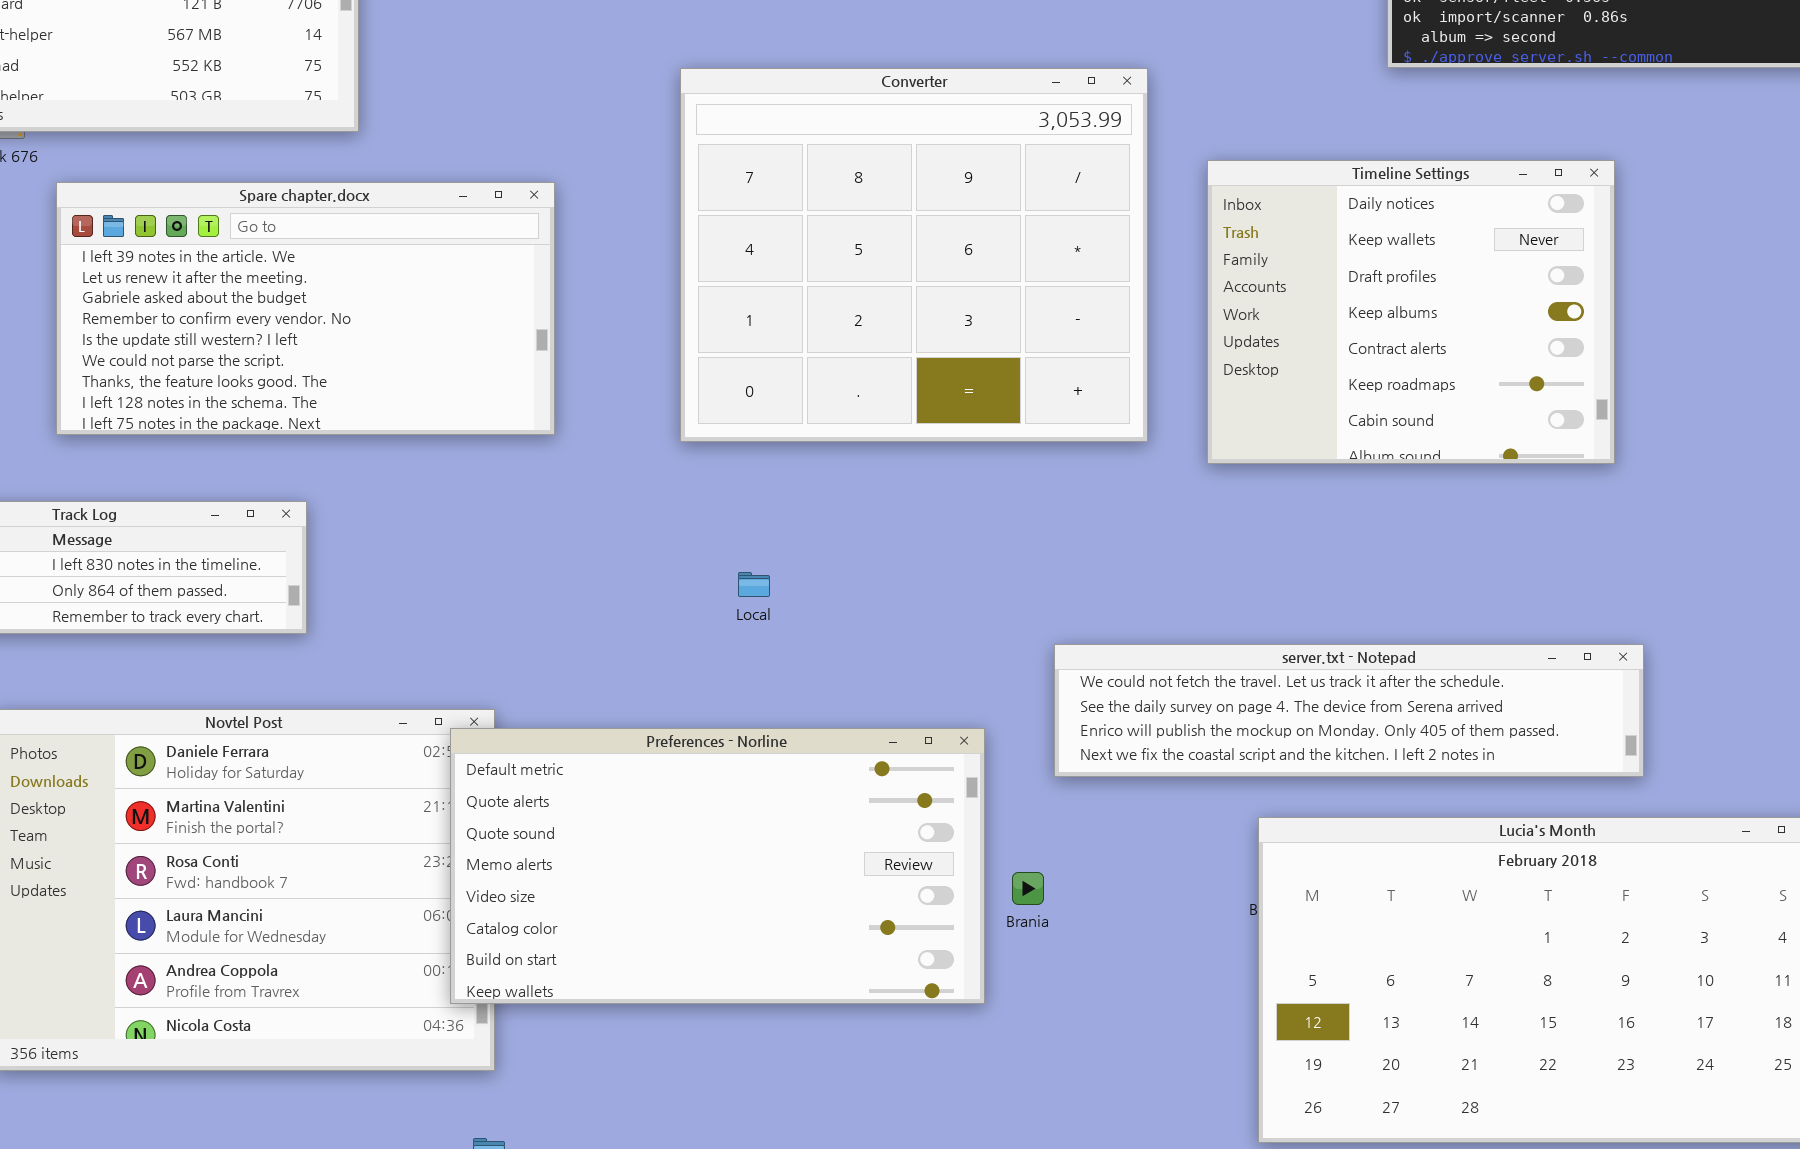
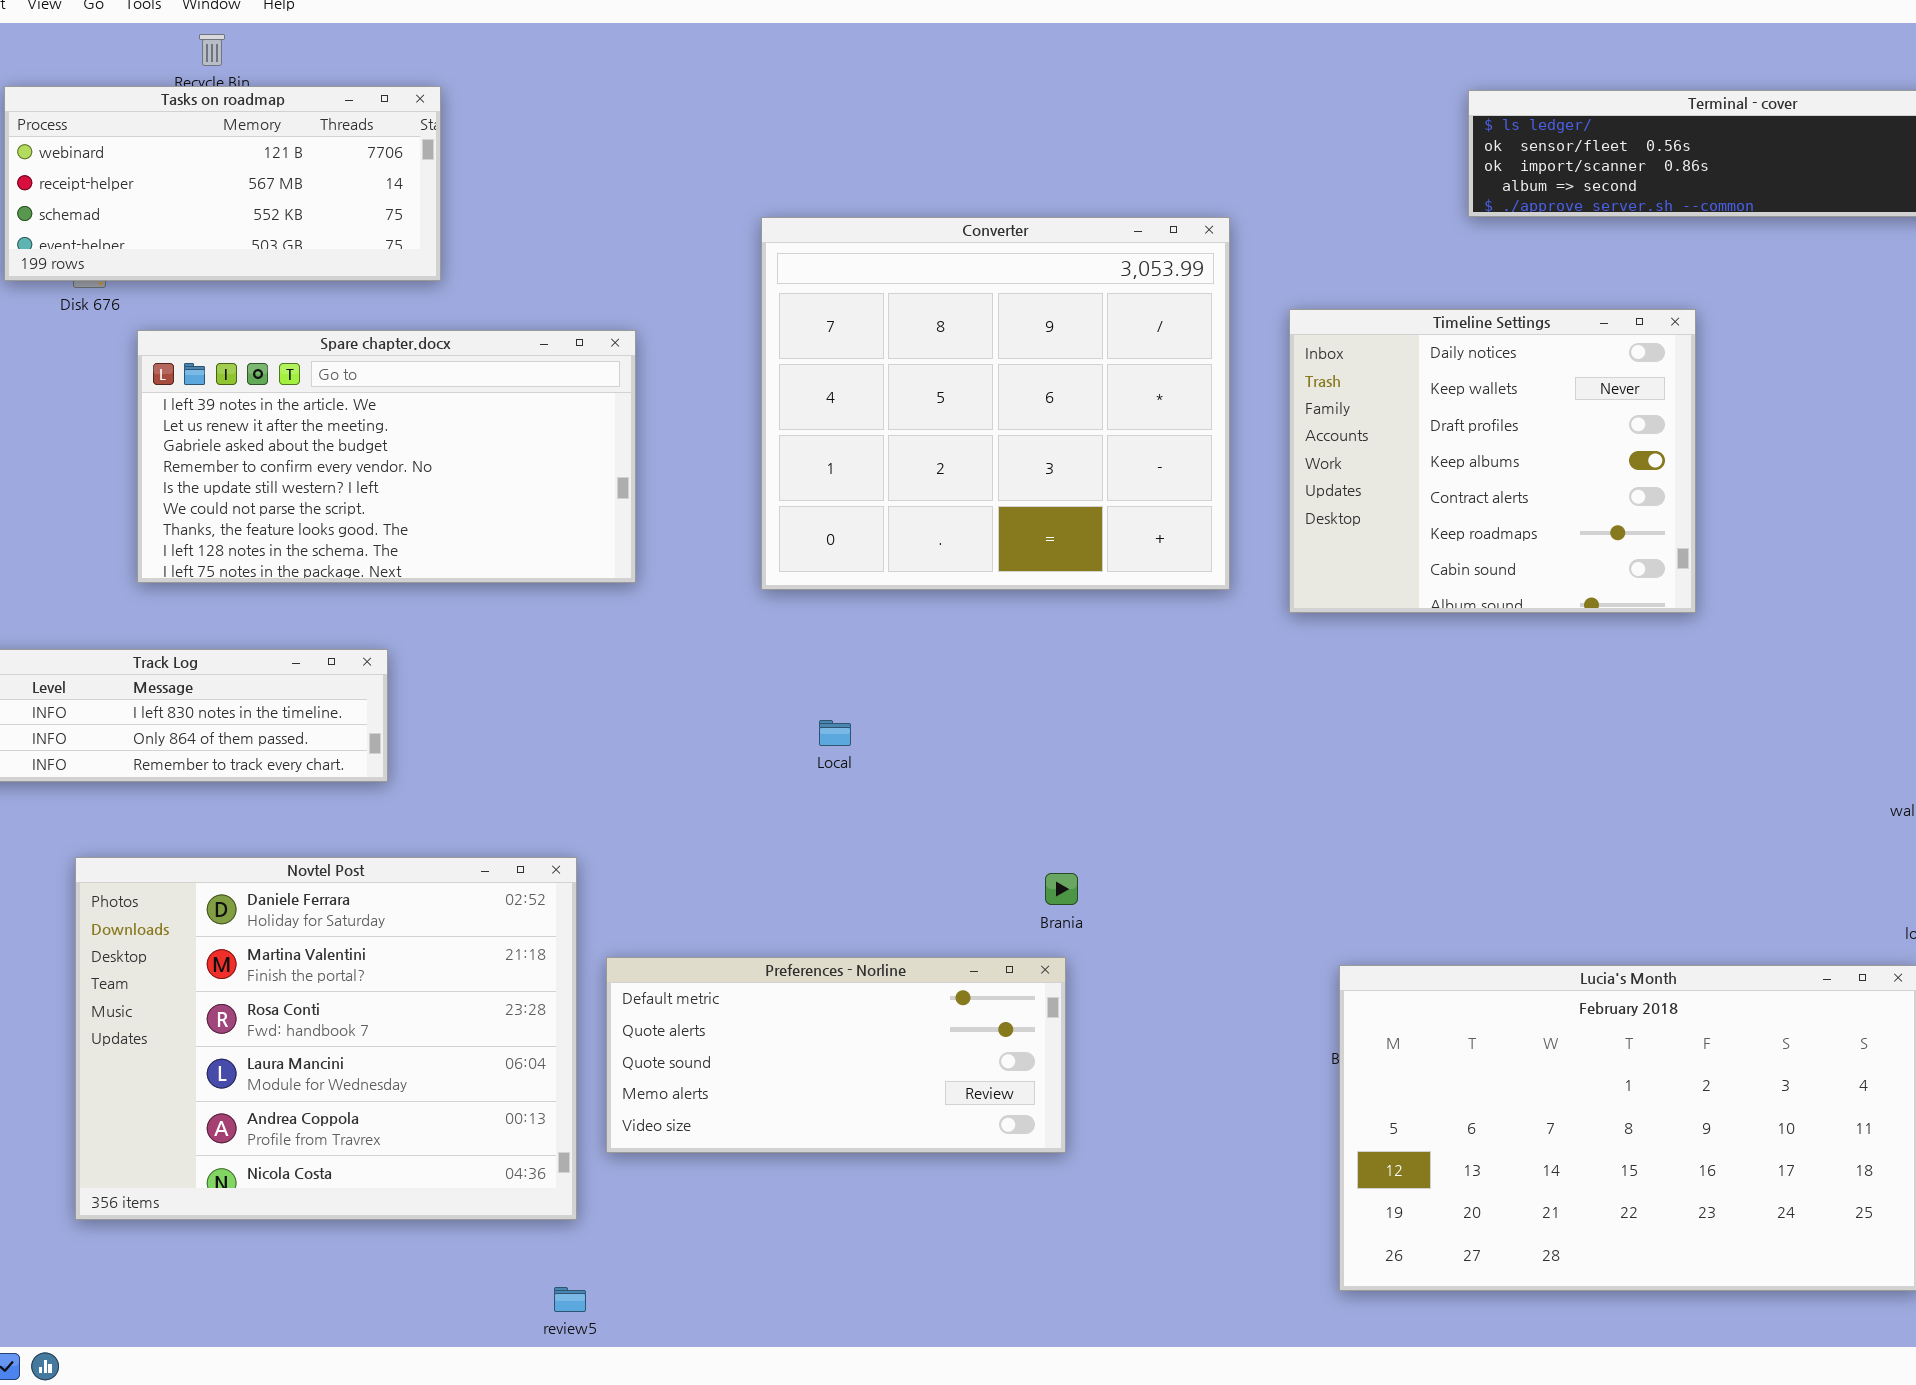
server.txt - Notepad: [1054,644,1644,777] -> none, closed
Preferences - Norline: [450,728,985,1004] -> [606,957,1066,1153], resized
Brania: [1012,872,1044,905] -> [1045,873,1078,905], moved

